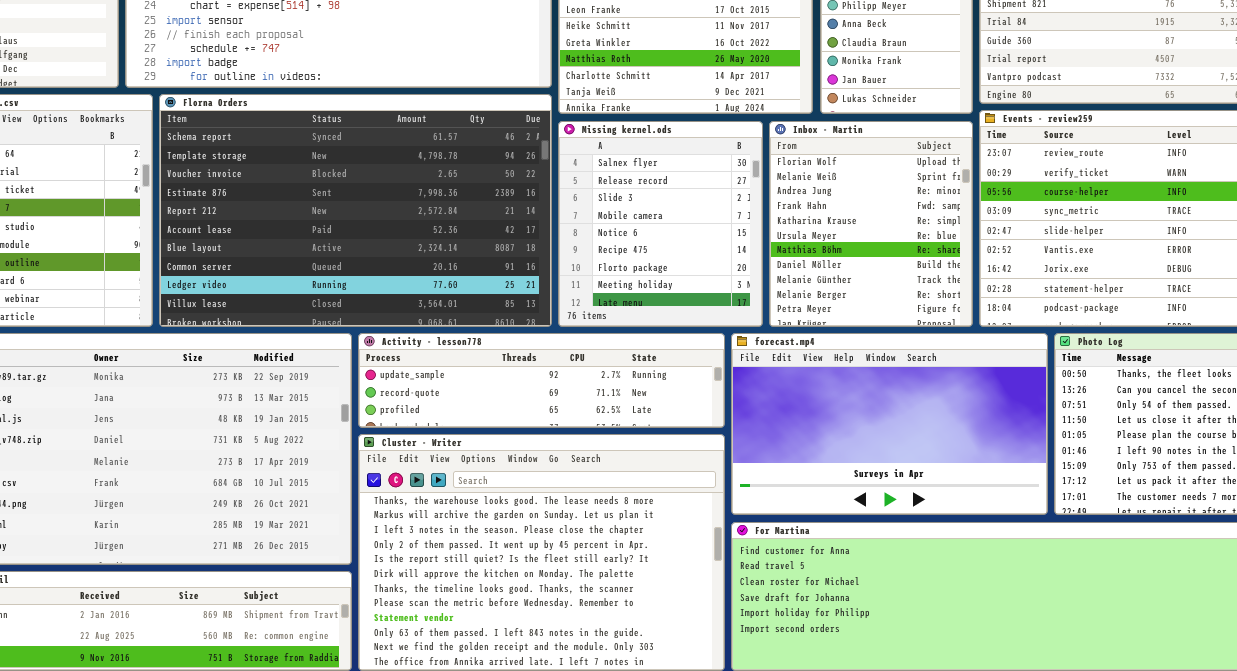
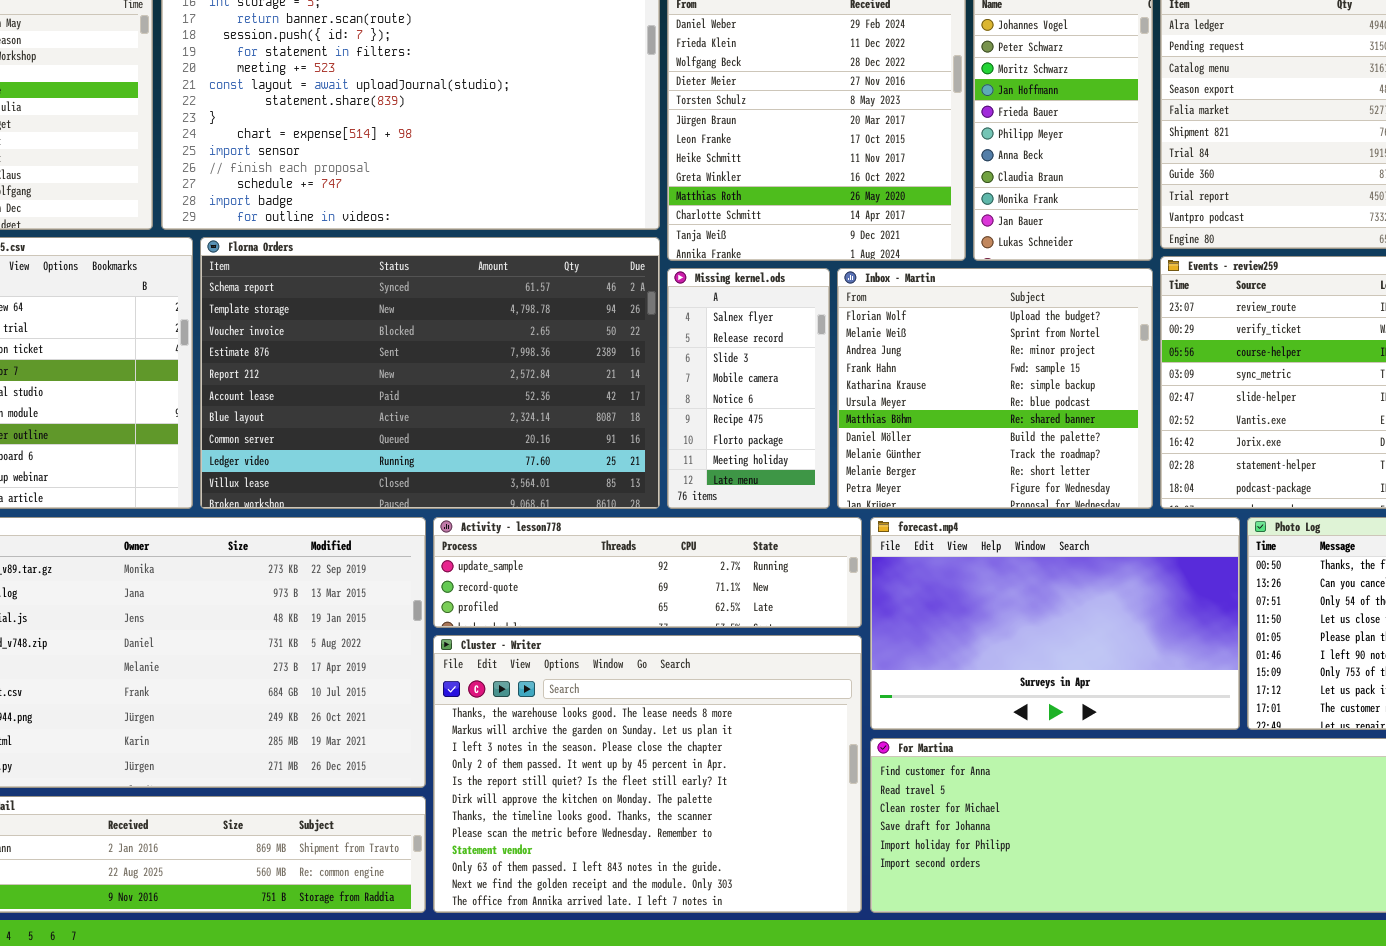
Missing kernel.ods: [558,121,763,327] -> [667,268,830,509], resized
Inbox - Martin: [769,121,973,327] -> [837,268,1153,509], resized

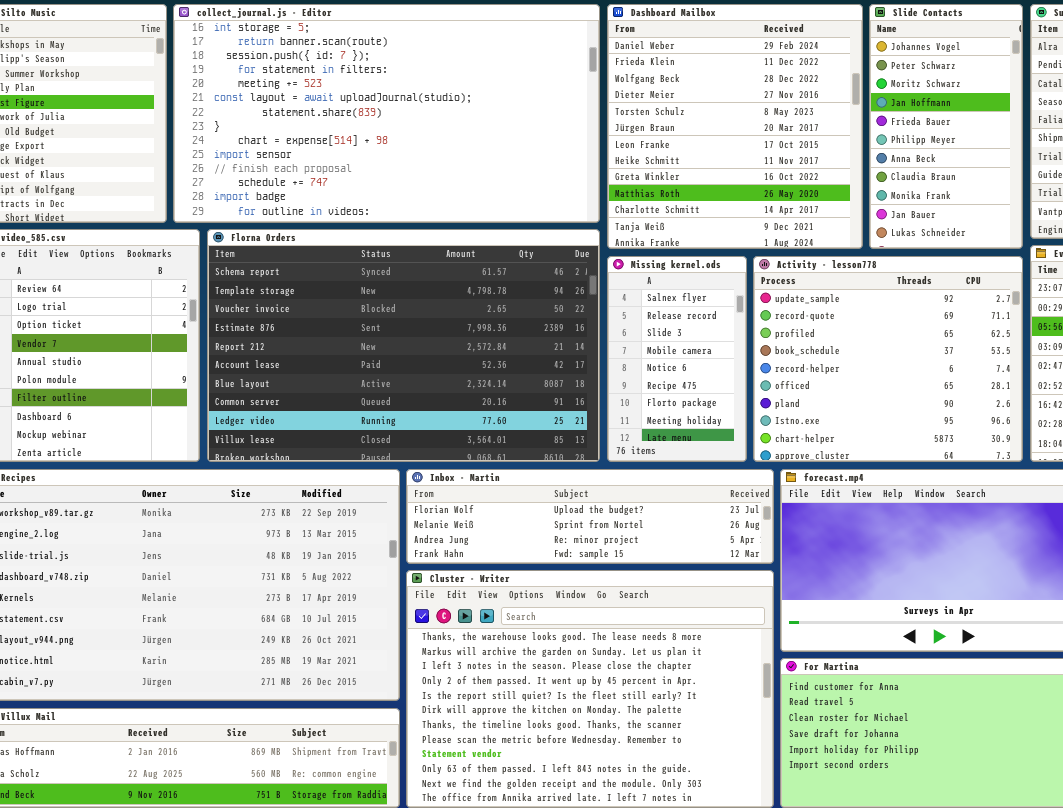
Inbox - Martin: [837,268,1153,509] -> [406,469,774,564], moved, resized
Activity - lesson778: [433,517,862,628] -> [753,256,1023,462], moved, resized

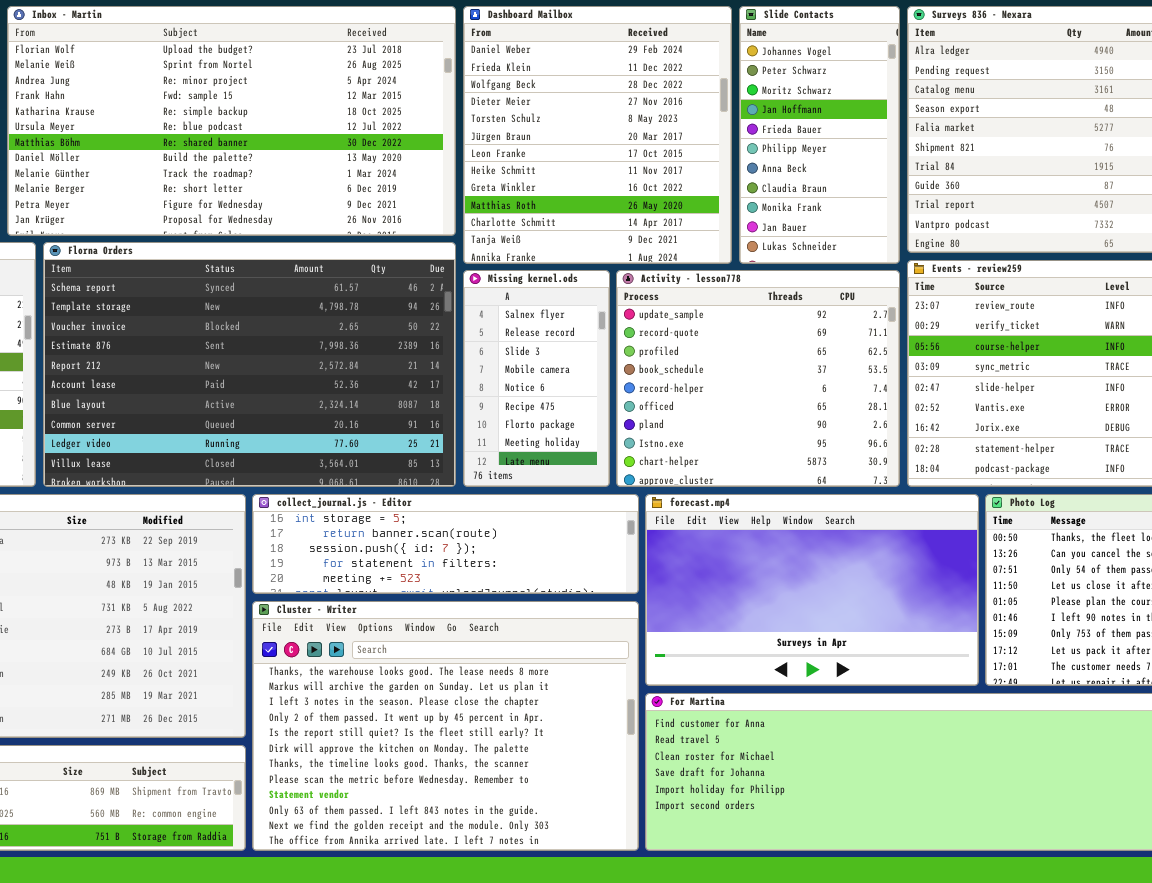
collect_journal.js - Editor: [173,4,600,223] -> [252,494,639,594], moved, resized
Inbox - Martin: [406,469,774,564] -> [7,6,456,236], moved, resized

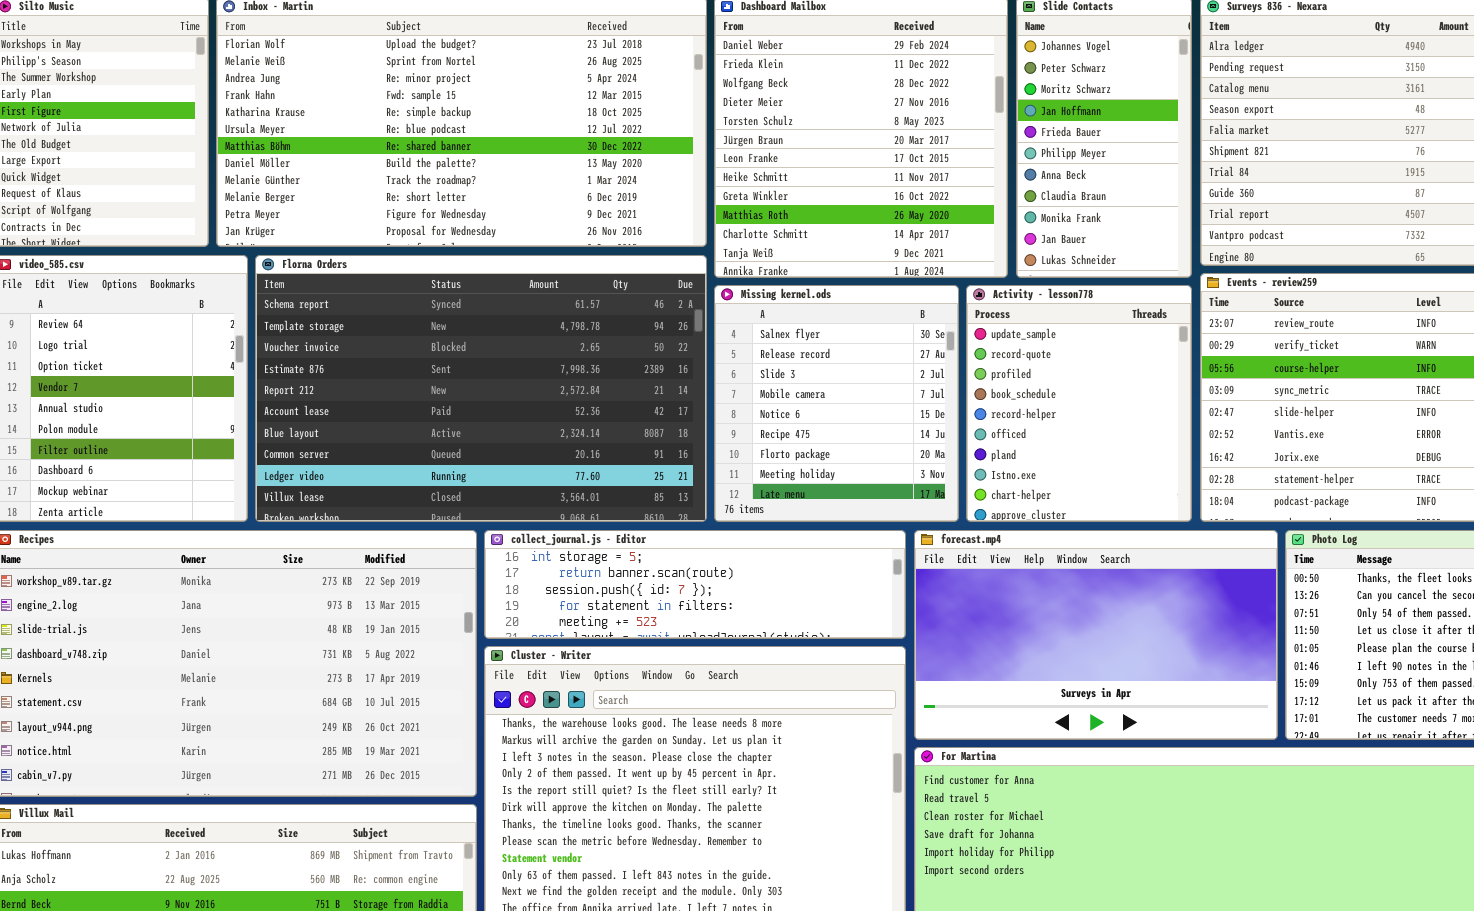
Missing kernel.ods: [463,270,610,487] -> [714,285,959,522], resized
Activity - lesson778: [616,270,900,487] -> [966,285,1192,522], resized

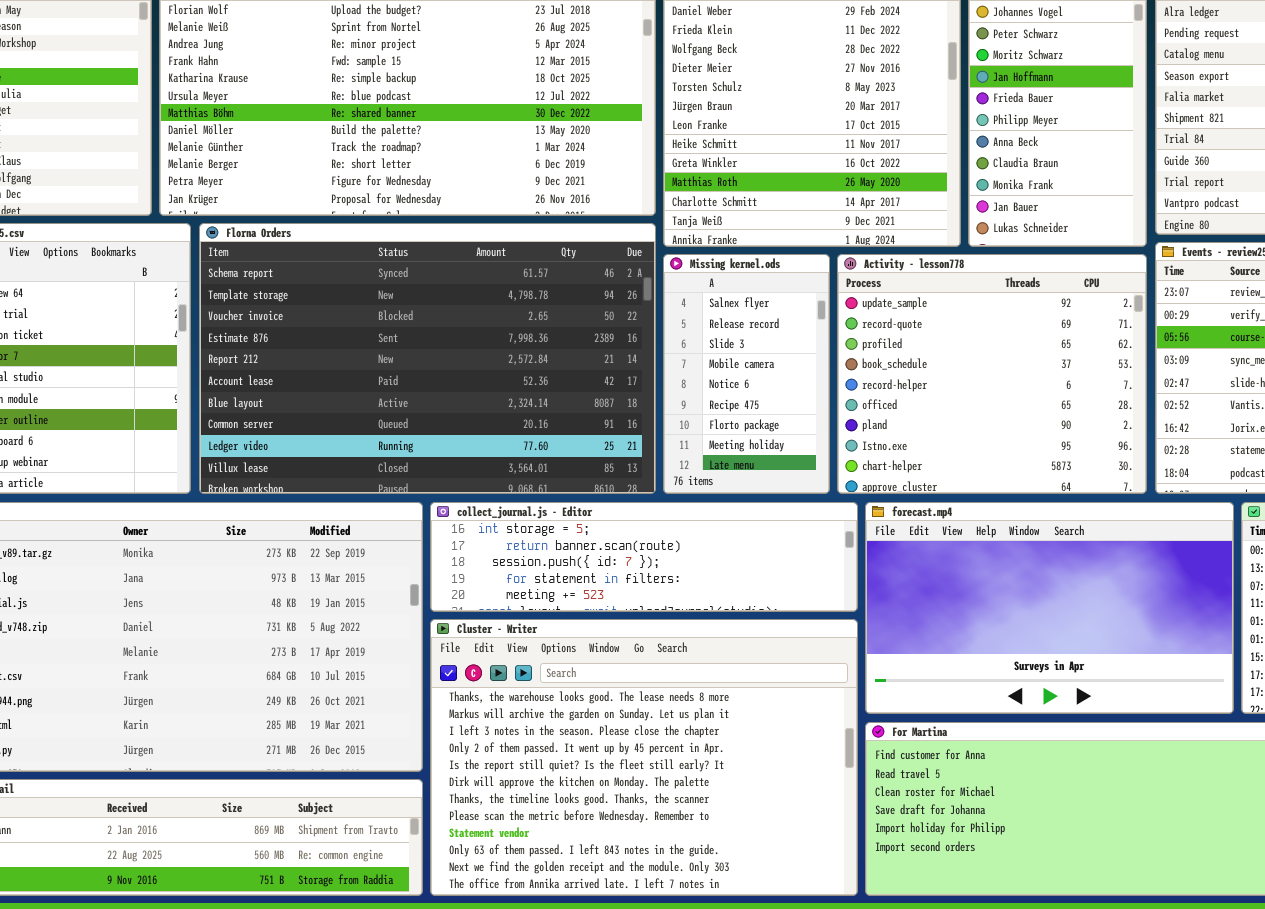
Missing kernel.ods: [714,285,959,522] -> [663,254,830,494], resized
Activity - lesson778: [966,285,1192,522] -> [837,254,1147,494], resized

